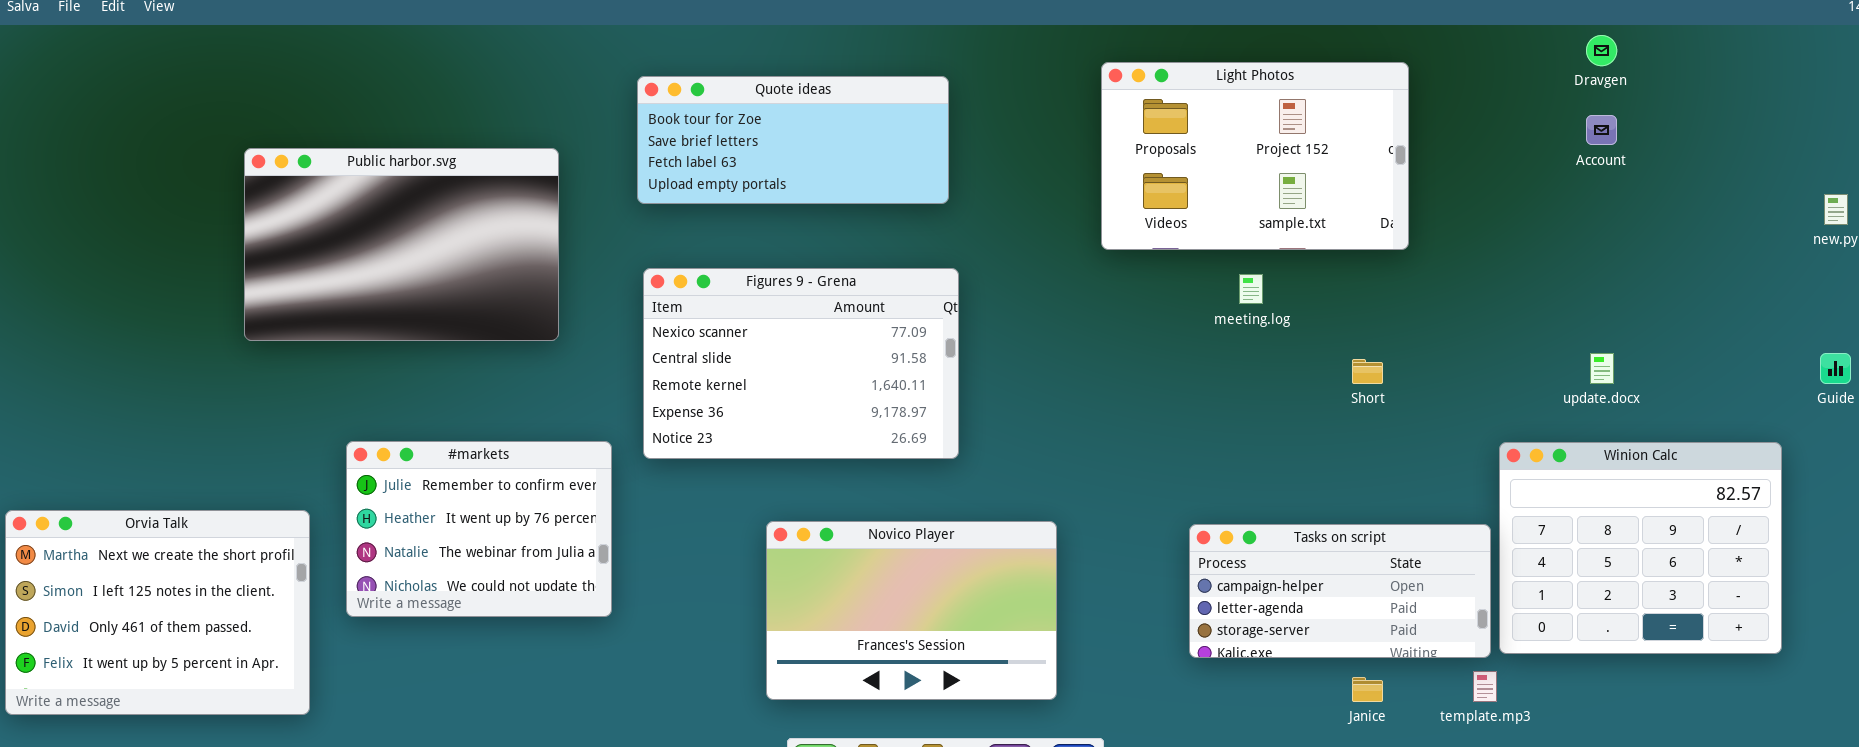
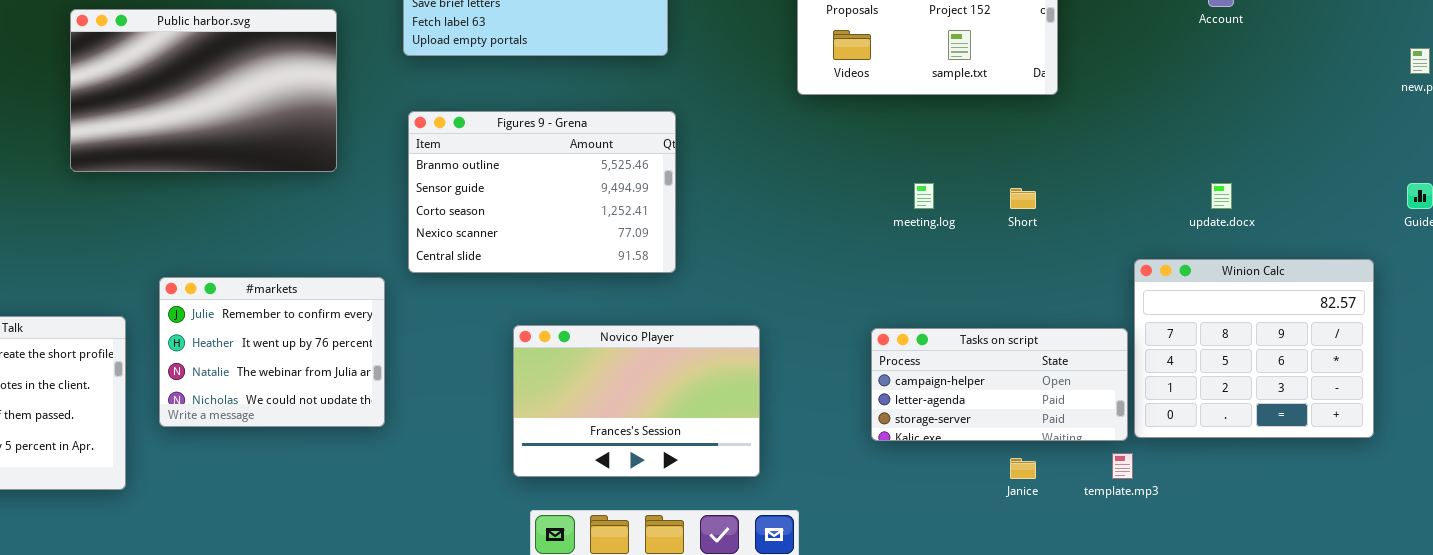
Figures 9 - Grena: [643,268,959,459] -> [408,111,676,273], scrolled up 3 rows
meeting.log: [1239,274,1263,304] -> [914,183,934,209], moved
#markets: [346,441,612,617] -> [159,277,385,427], moved

